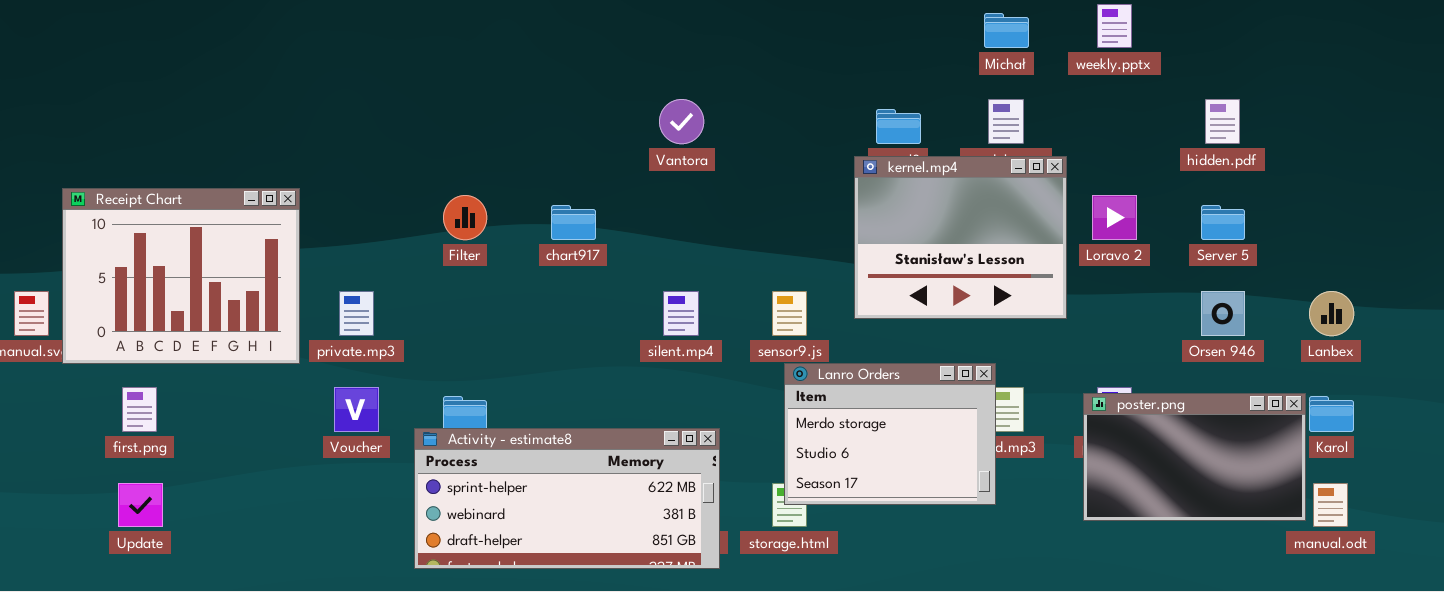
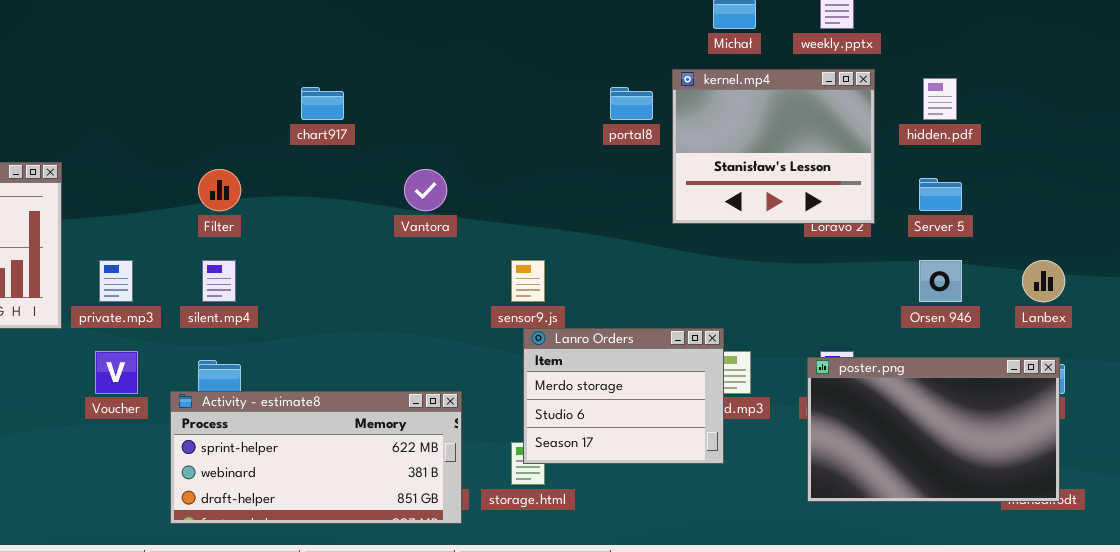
Vantora: [659,99,704,144] -> [404,169,447,211], moved
kernel.mp4: [854,156,1067,319] -> [672,69,875,224], moved
chart917: [551,205,596,240] -> [301,87,344,120], moved
silent.mp4: [663,291,699,336] -> [202,260,236,302], moved
poster.png: [1083,393,1306,521] -> [807,357,1060,502], resized

